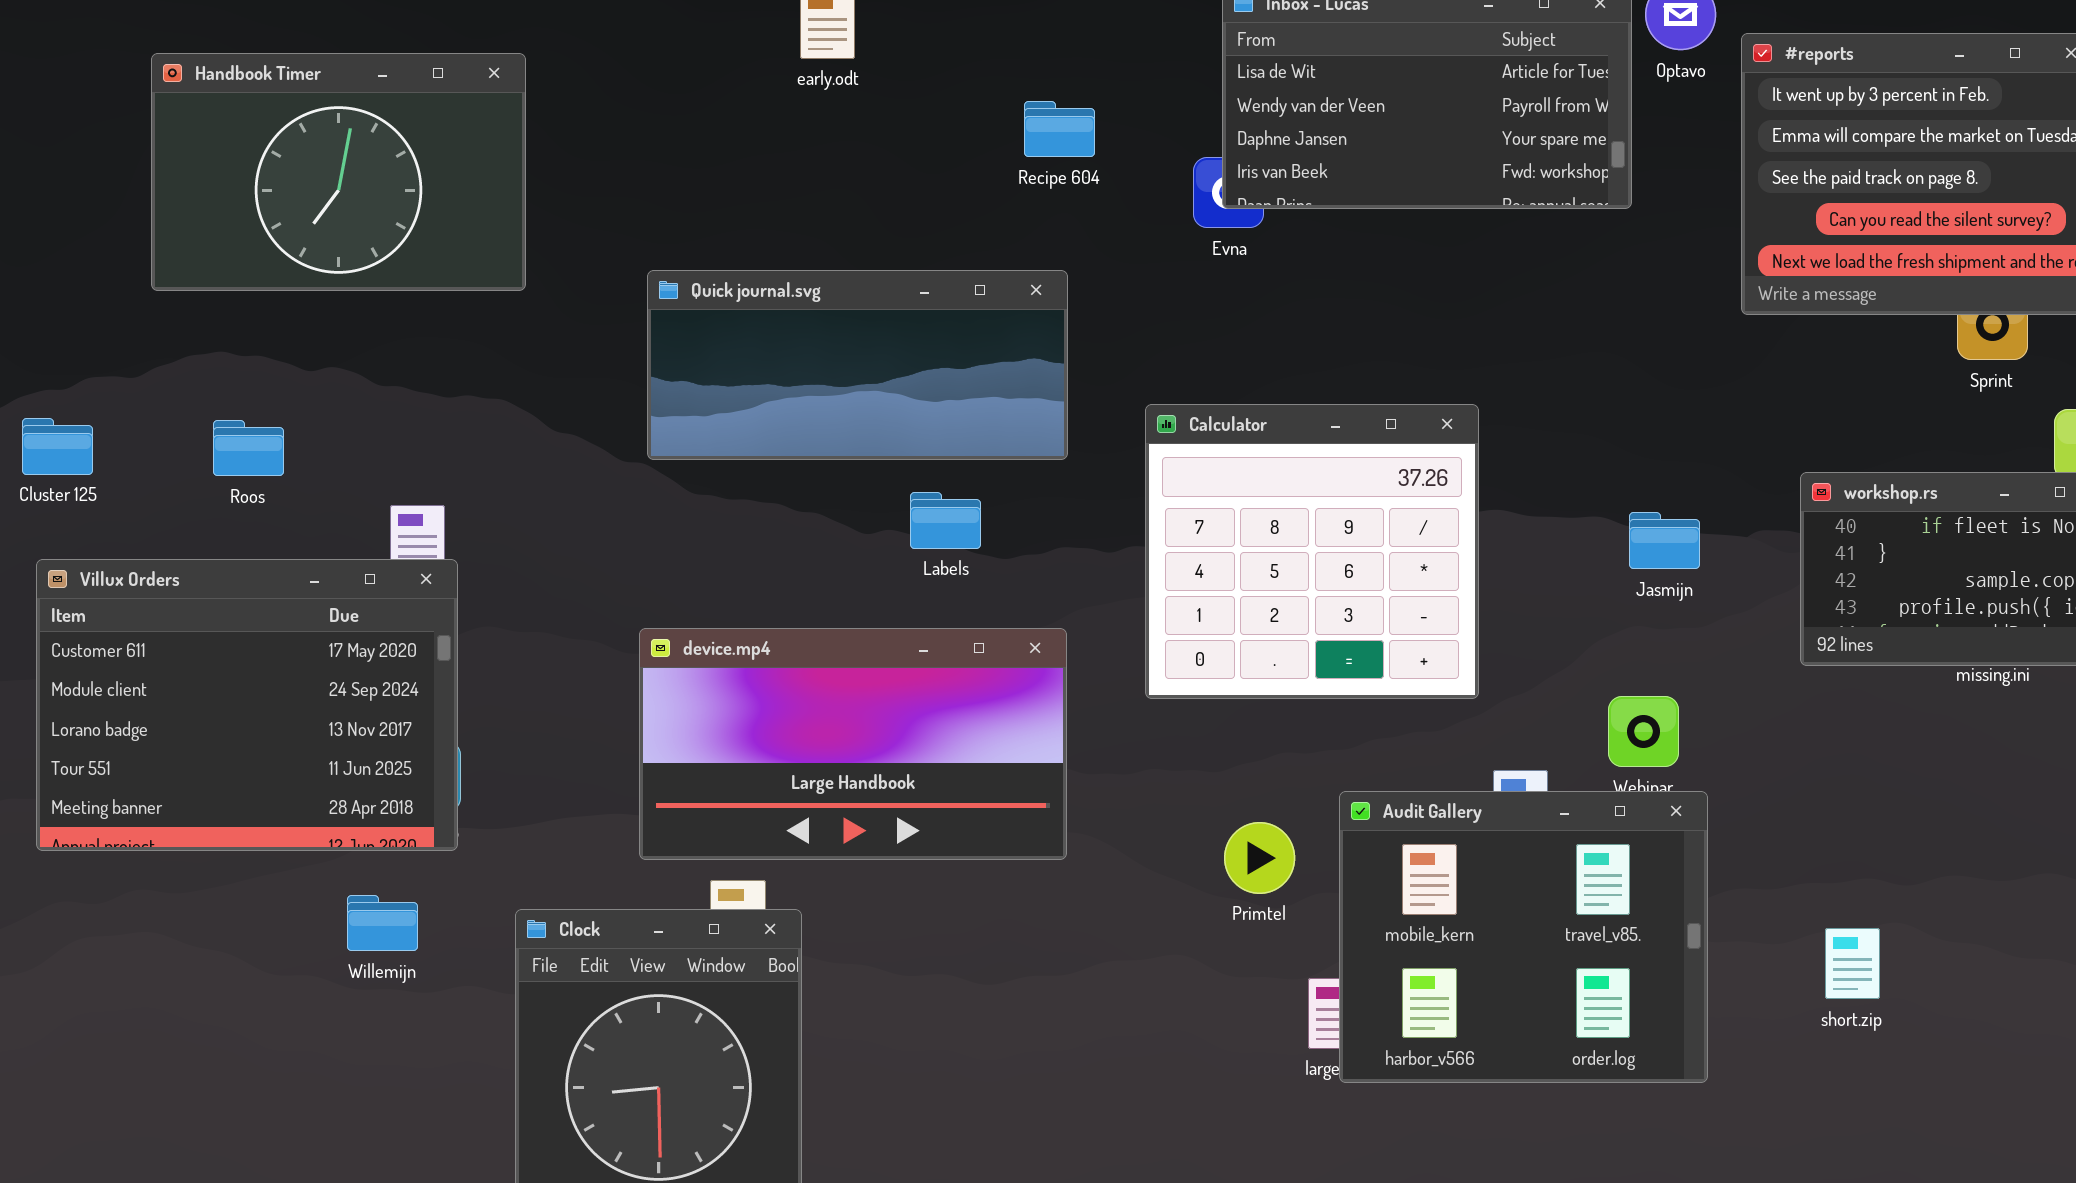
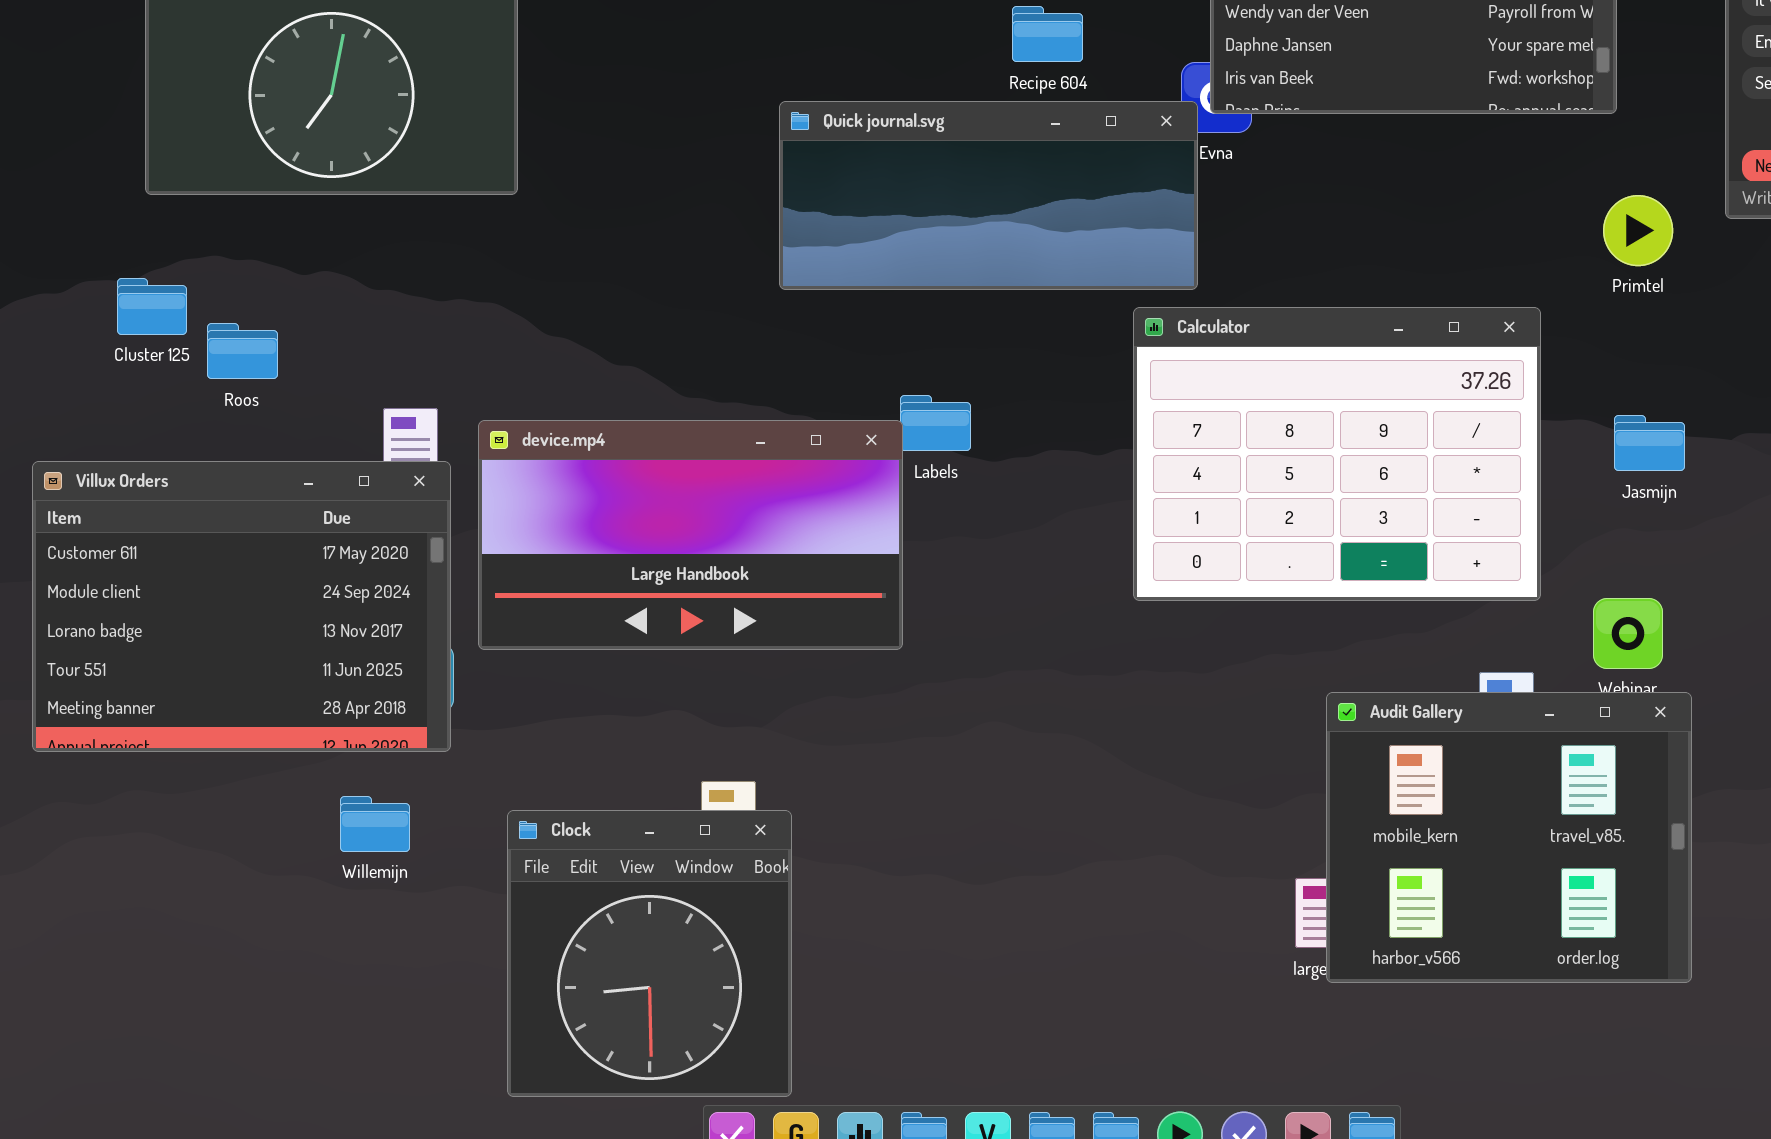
Quick journal.svg: [647,270,1068,460] -> [779,101,1198,290], moved
Calculator: [1145,404,1479,699] -> [1133,307,1541,601], resized
Cluster 125: [22,418,93,475] -> [117,278,187,335], moved
device.mp4: [639,628,1067,860] -> [478,420,903,650], moved
Primtel: [1224,822,1295,894] -> [1603,195,1673,266], moved

